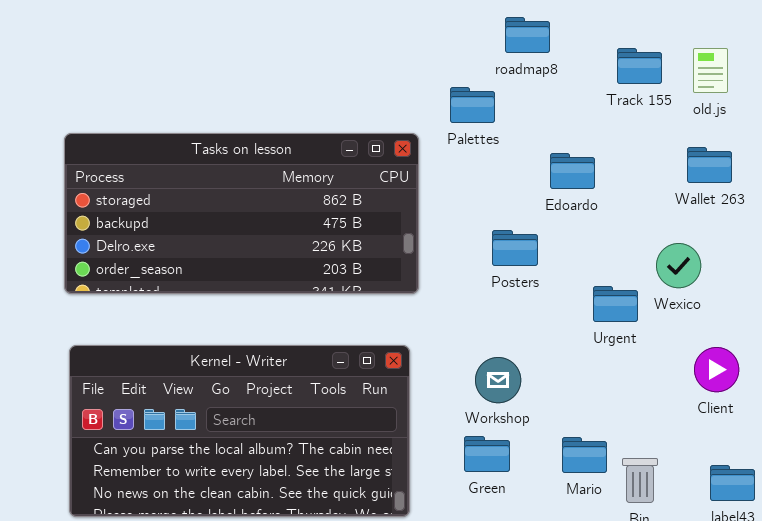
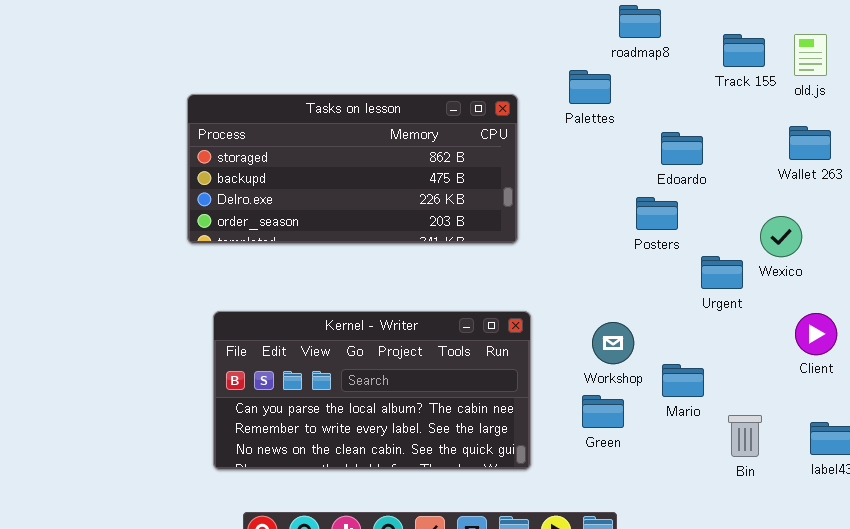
Tasks on lesson: [64,133,419,294] -> [187,94,518,244], moved
Posters: [492,230,538,266] -> [636,197,678,230], moved
Mario: [562,437,607,473] -> [662,364,704,397], moved

